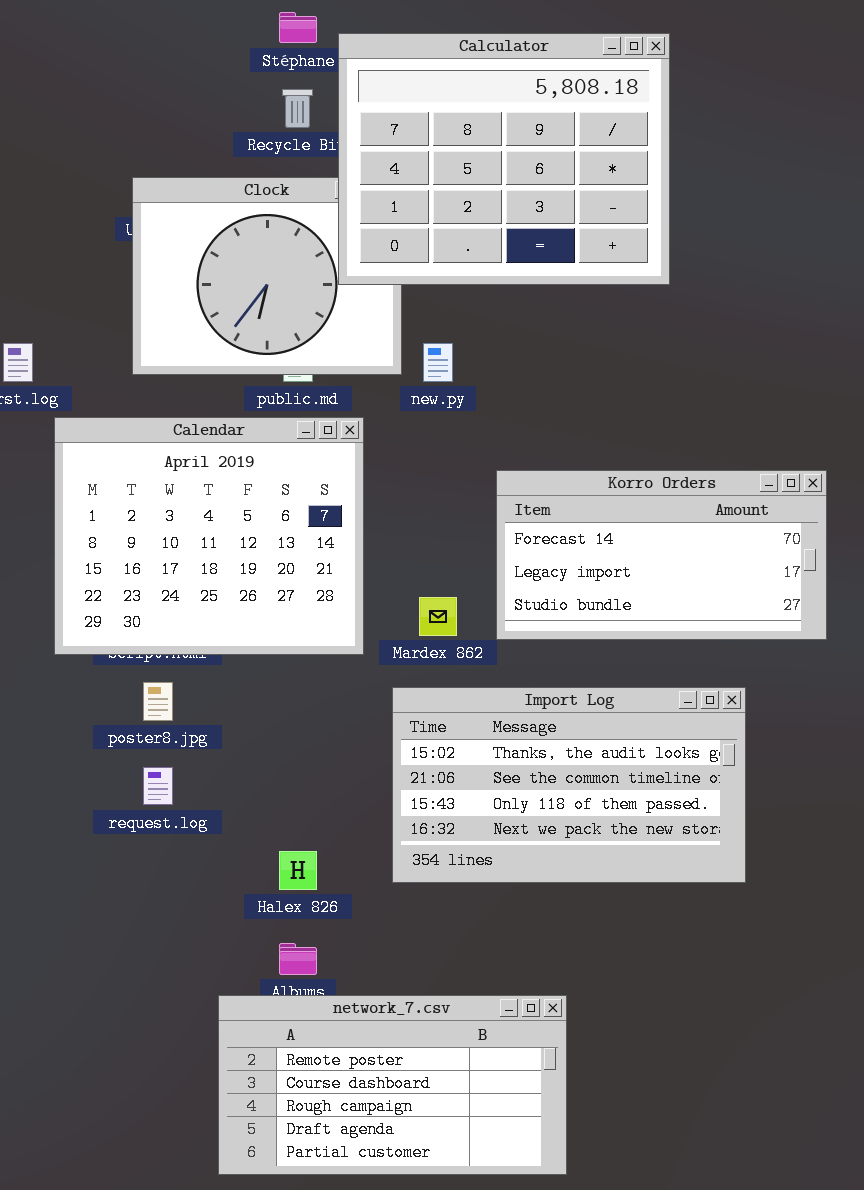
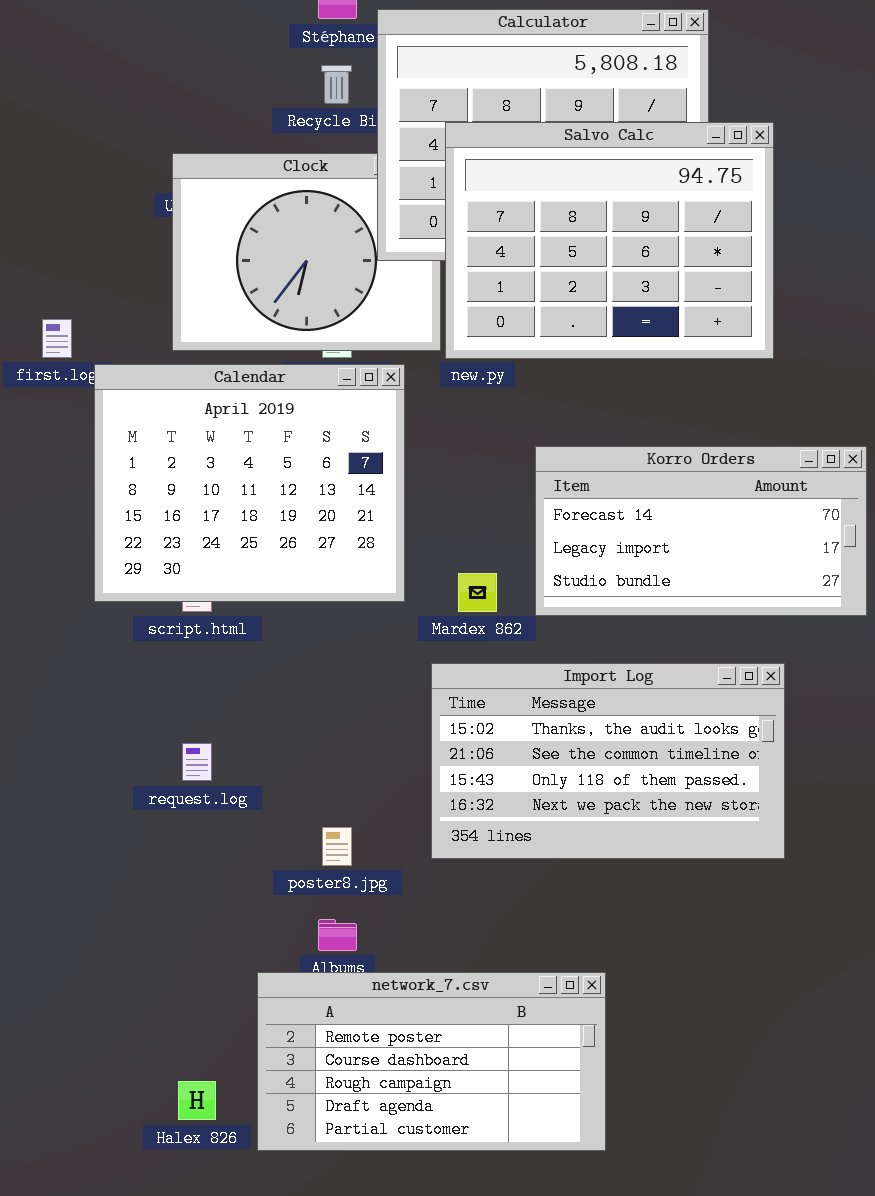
Salvo Calc: none -> [445,122,774,359], opened
Calendar: [54,417,364,655] -> [94,364,405,602], moved
poster8.jpg: [143,682,173,721] -> [322,827,352,866], moved
Halex 826: [279,851,317,890] -> [178,1081,216,1120], moved

